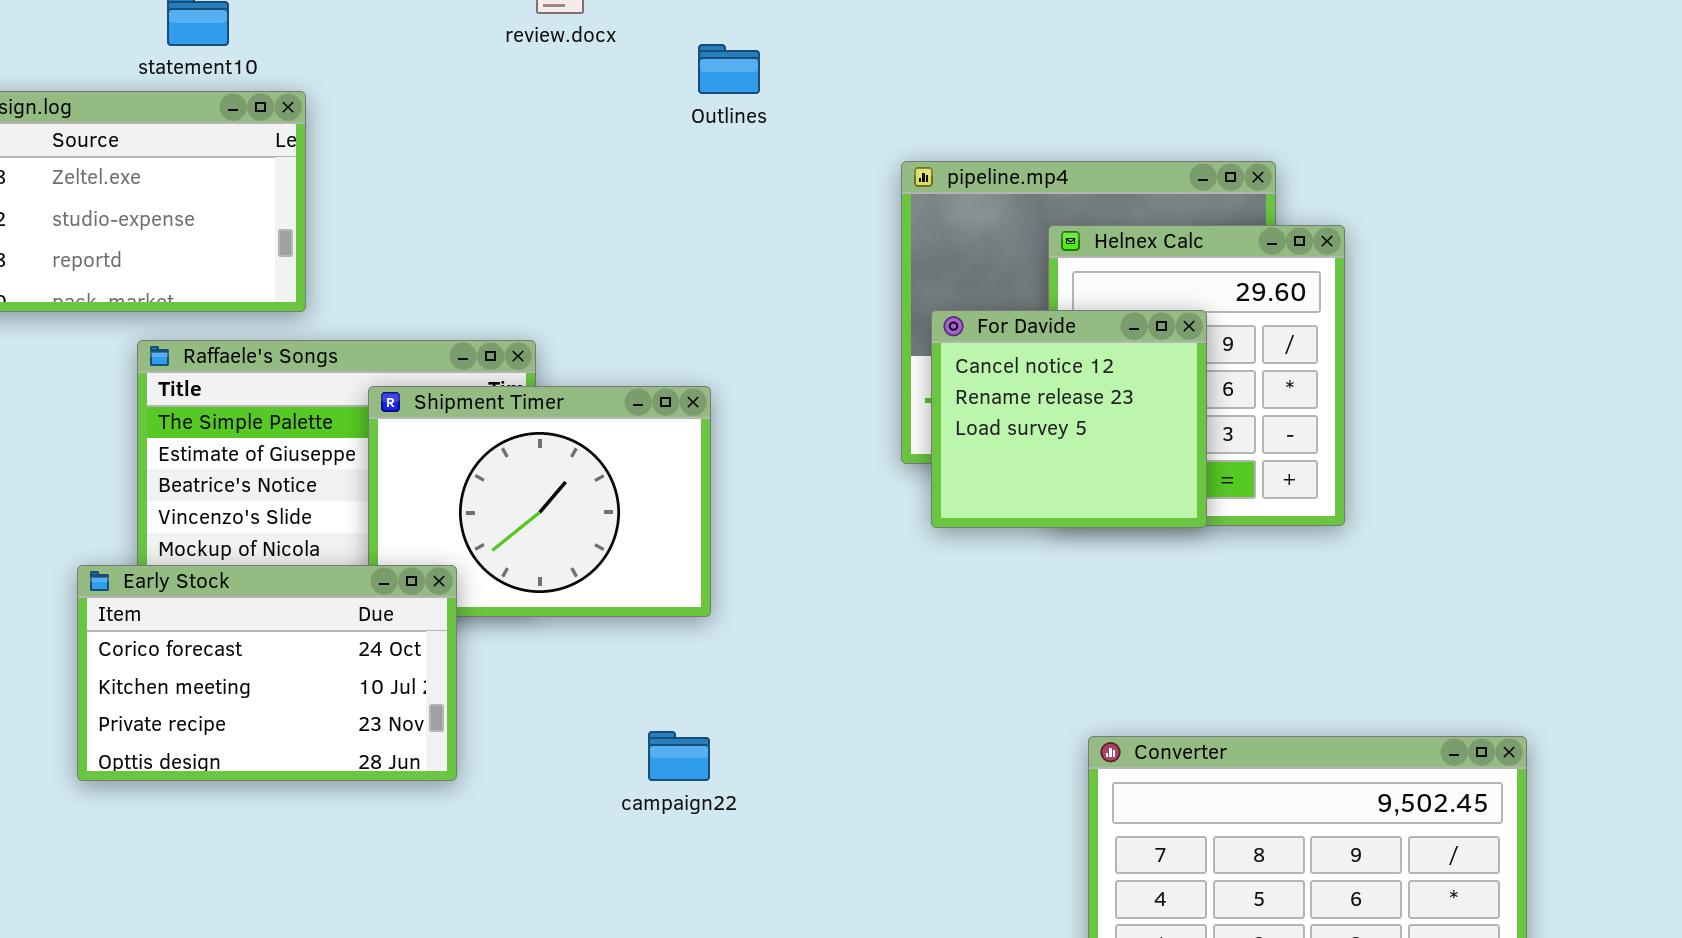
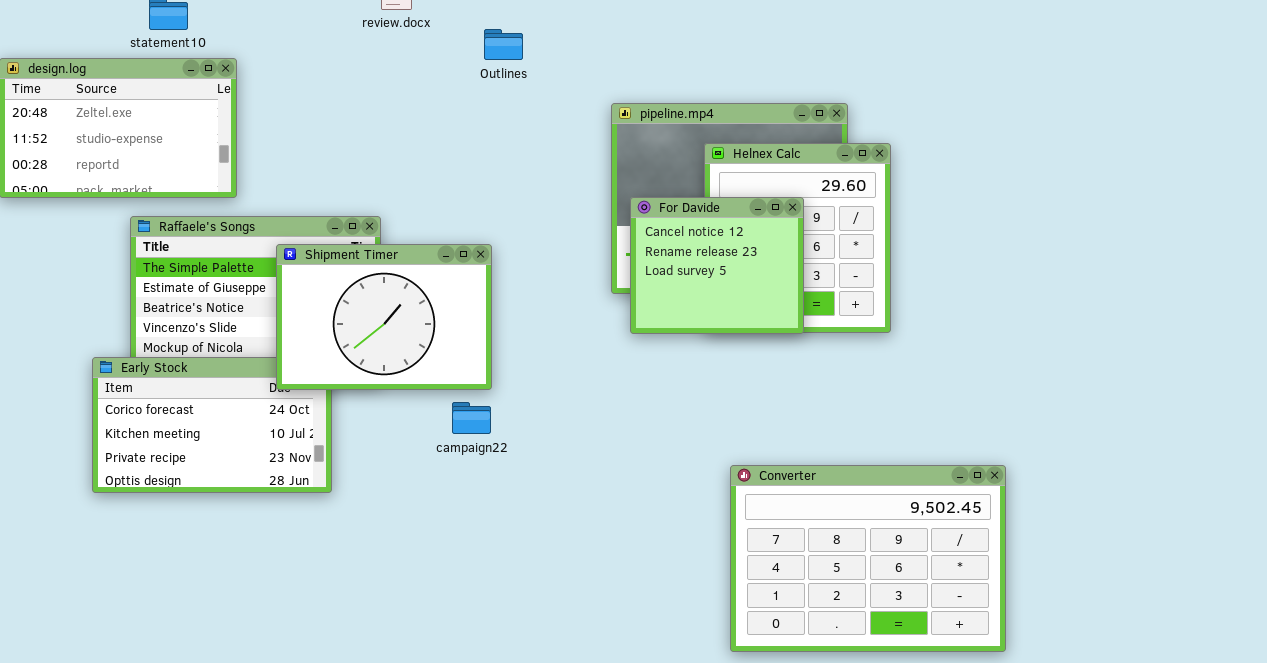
Shipment Timer: [368,386,711,617] -> [276,244,492,390], raised
campaign22: [648,731,710,781] -> [452,402,491,434], moved

